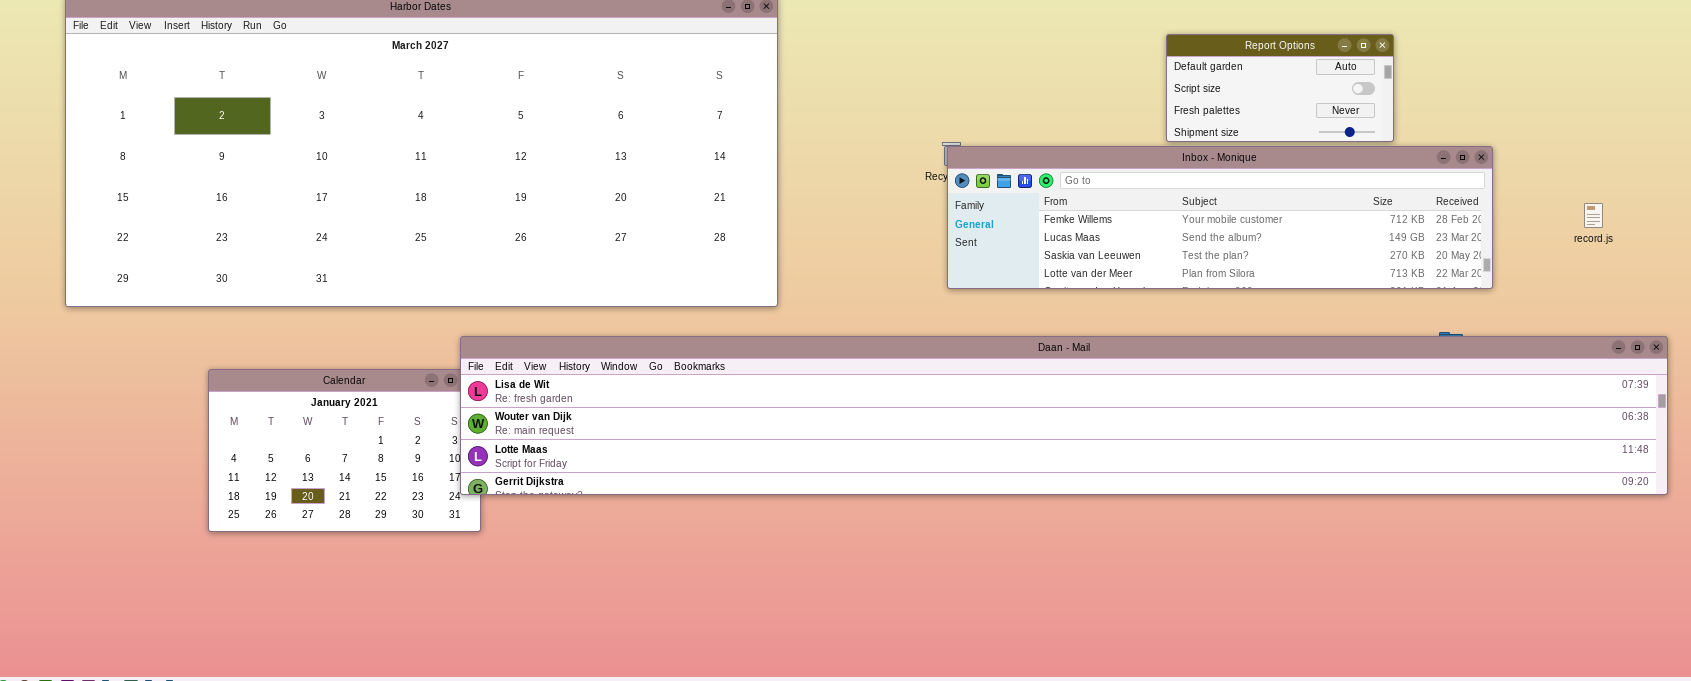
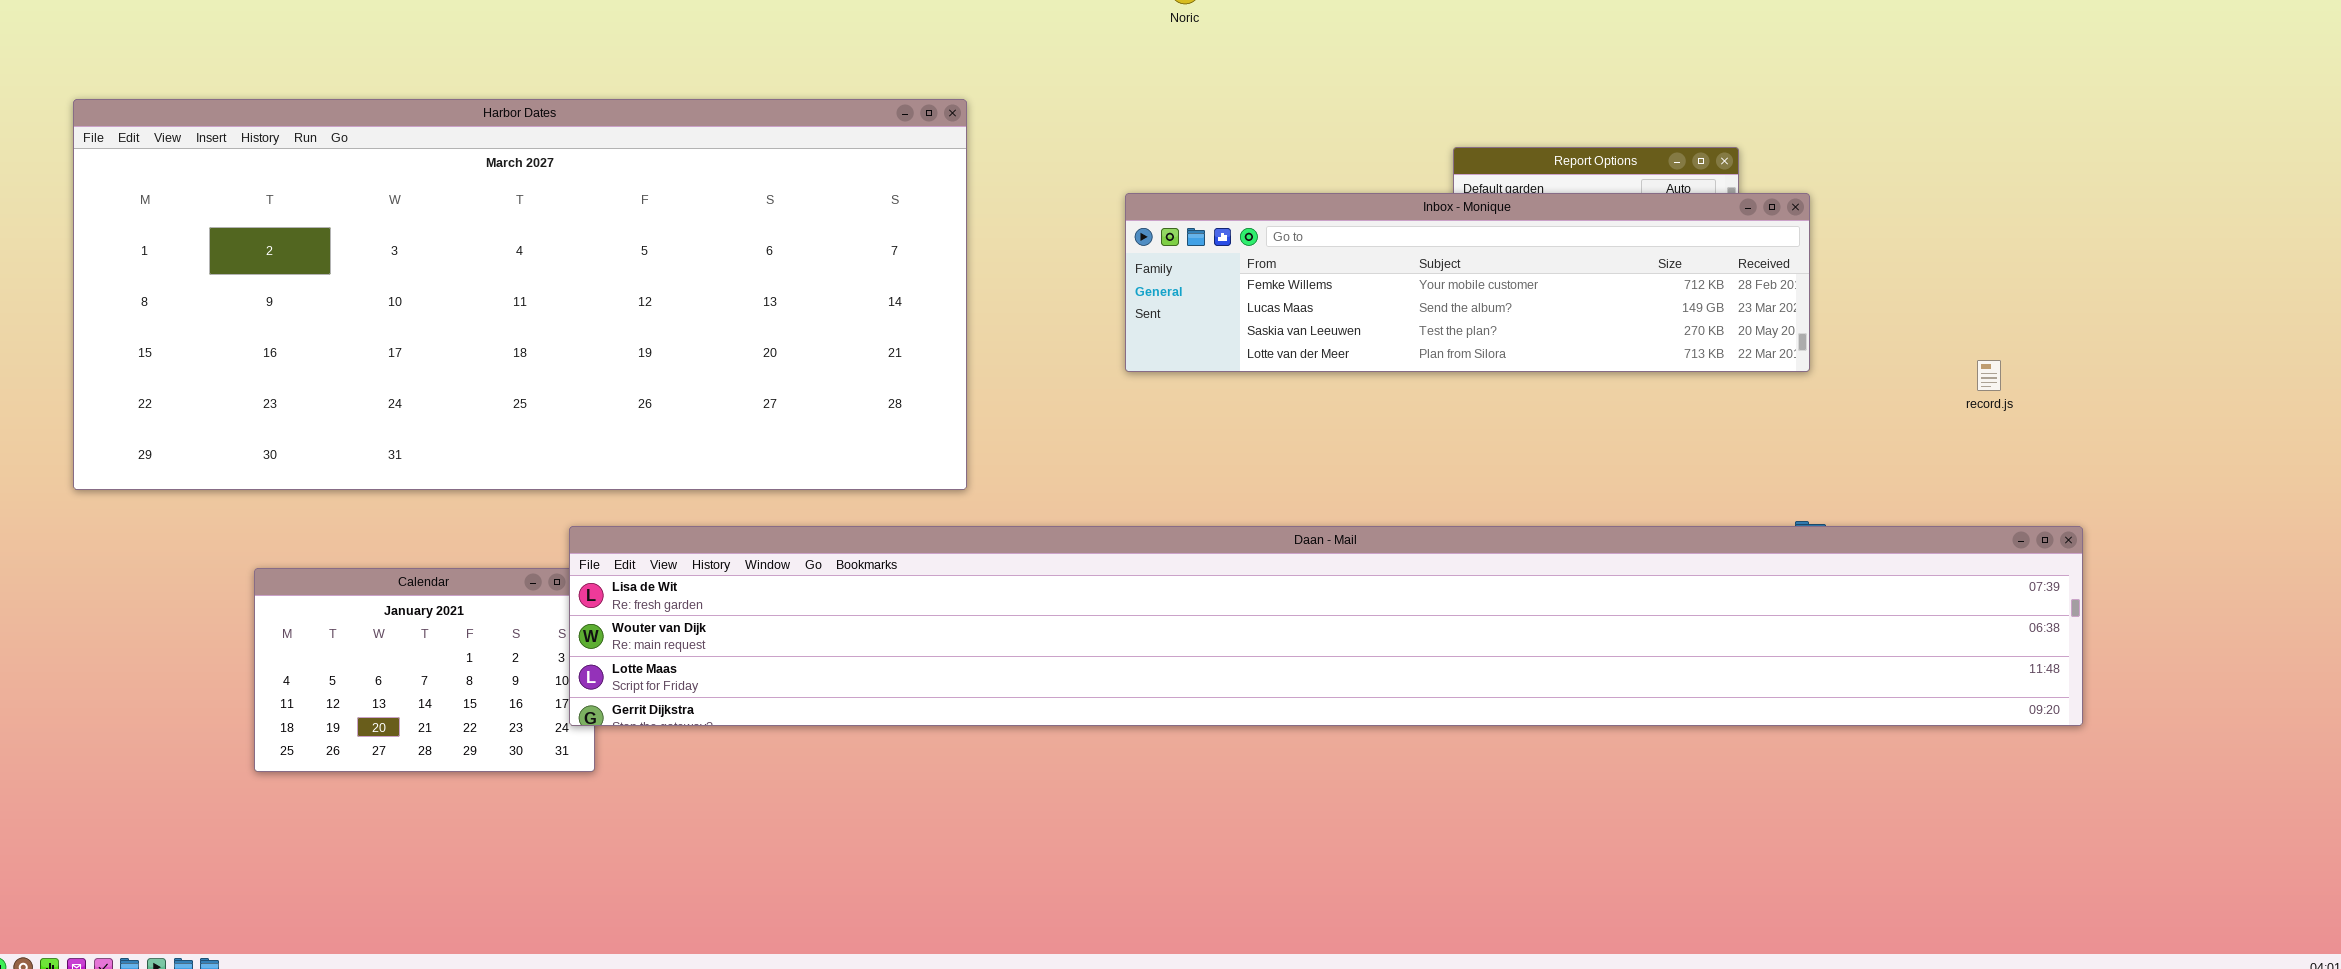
Inbox - Monique: [947,146,1493,289] -> [1125,193,1810,372], moved

